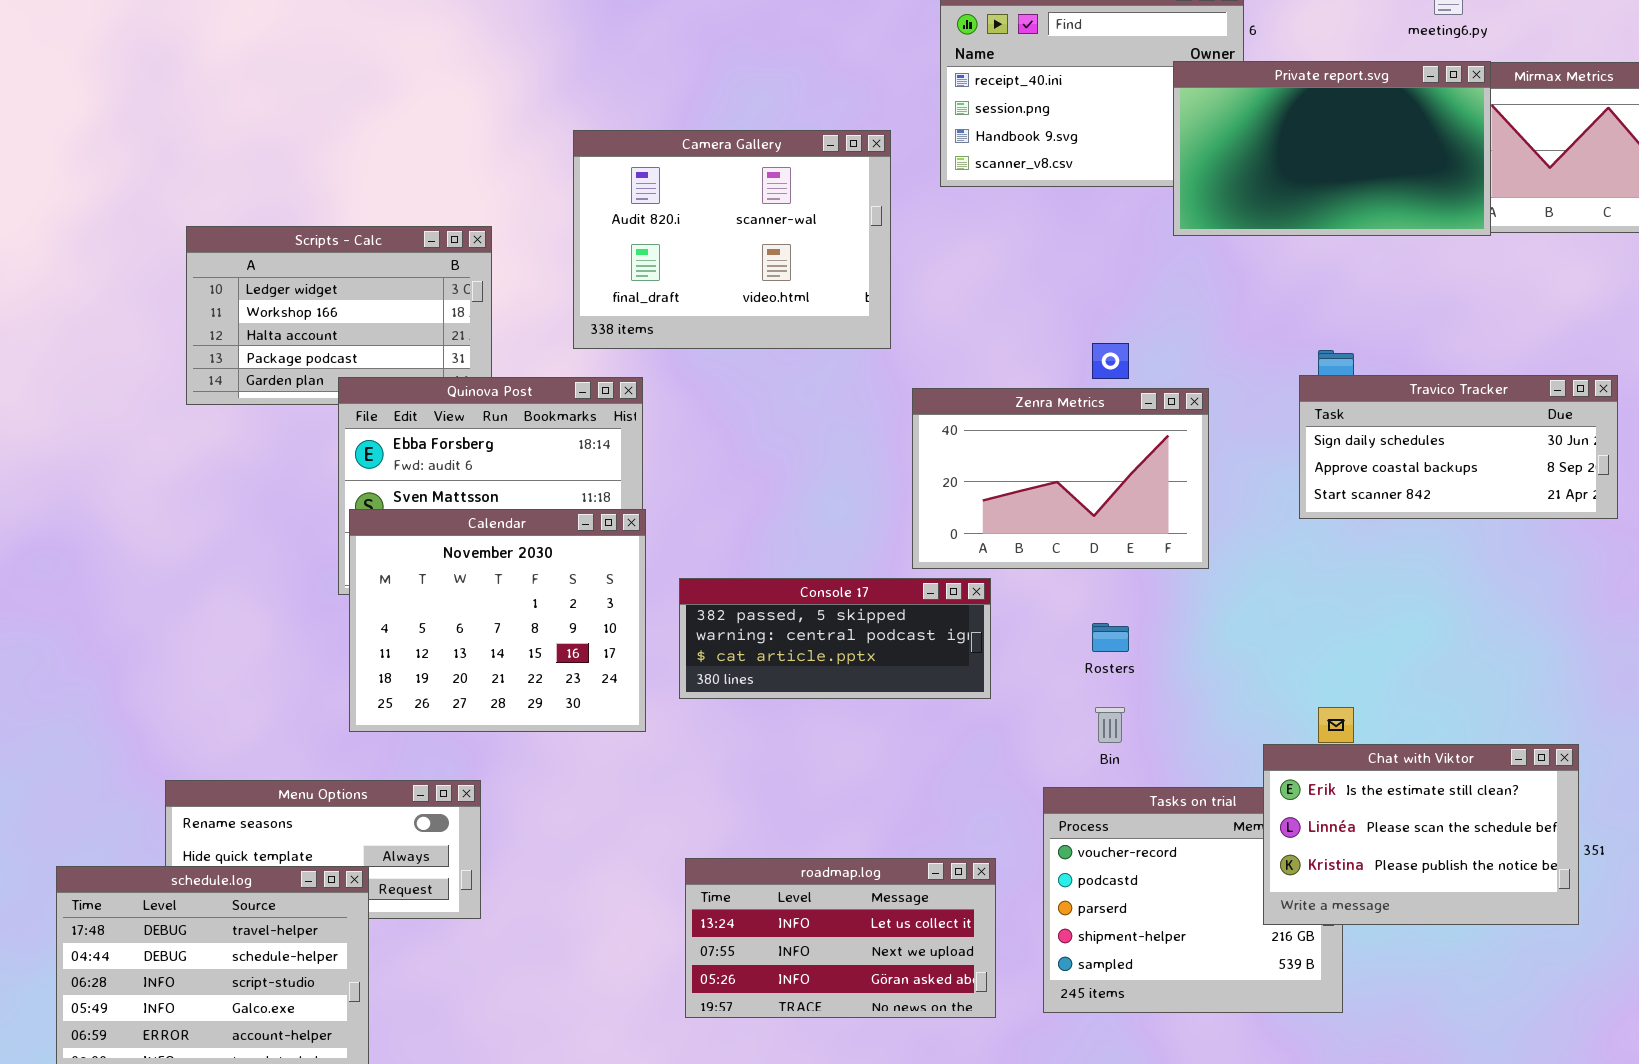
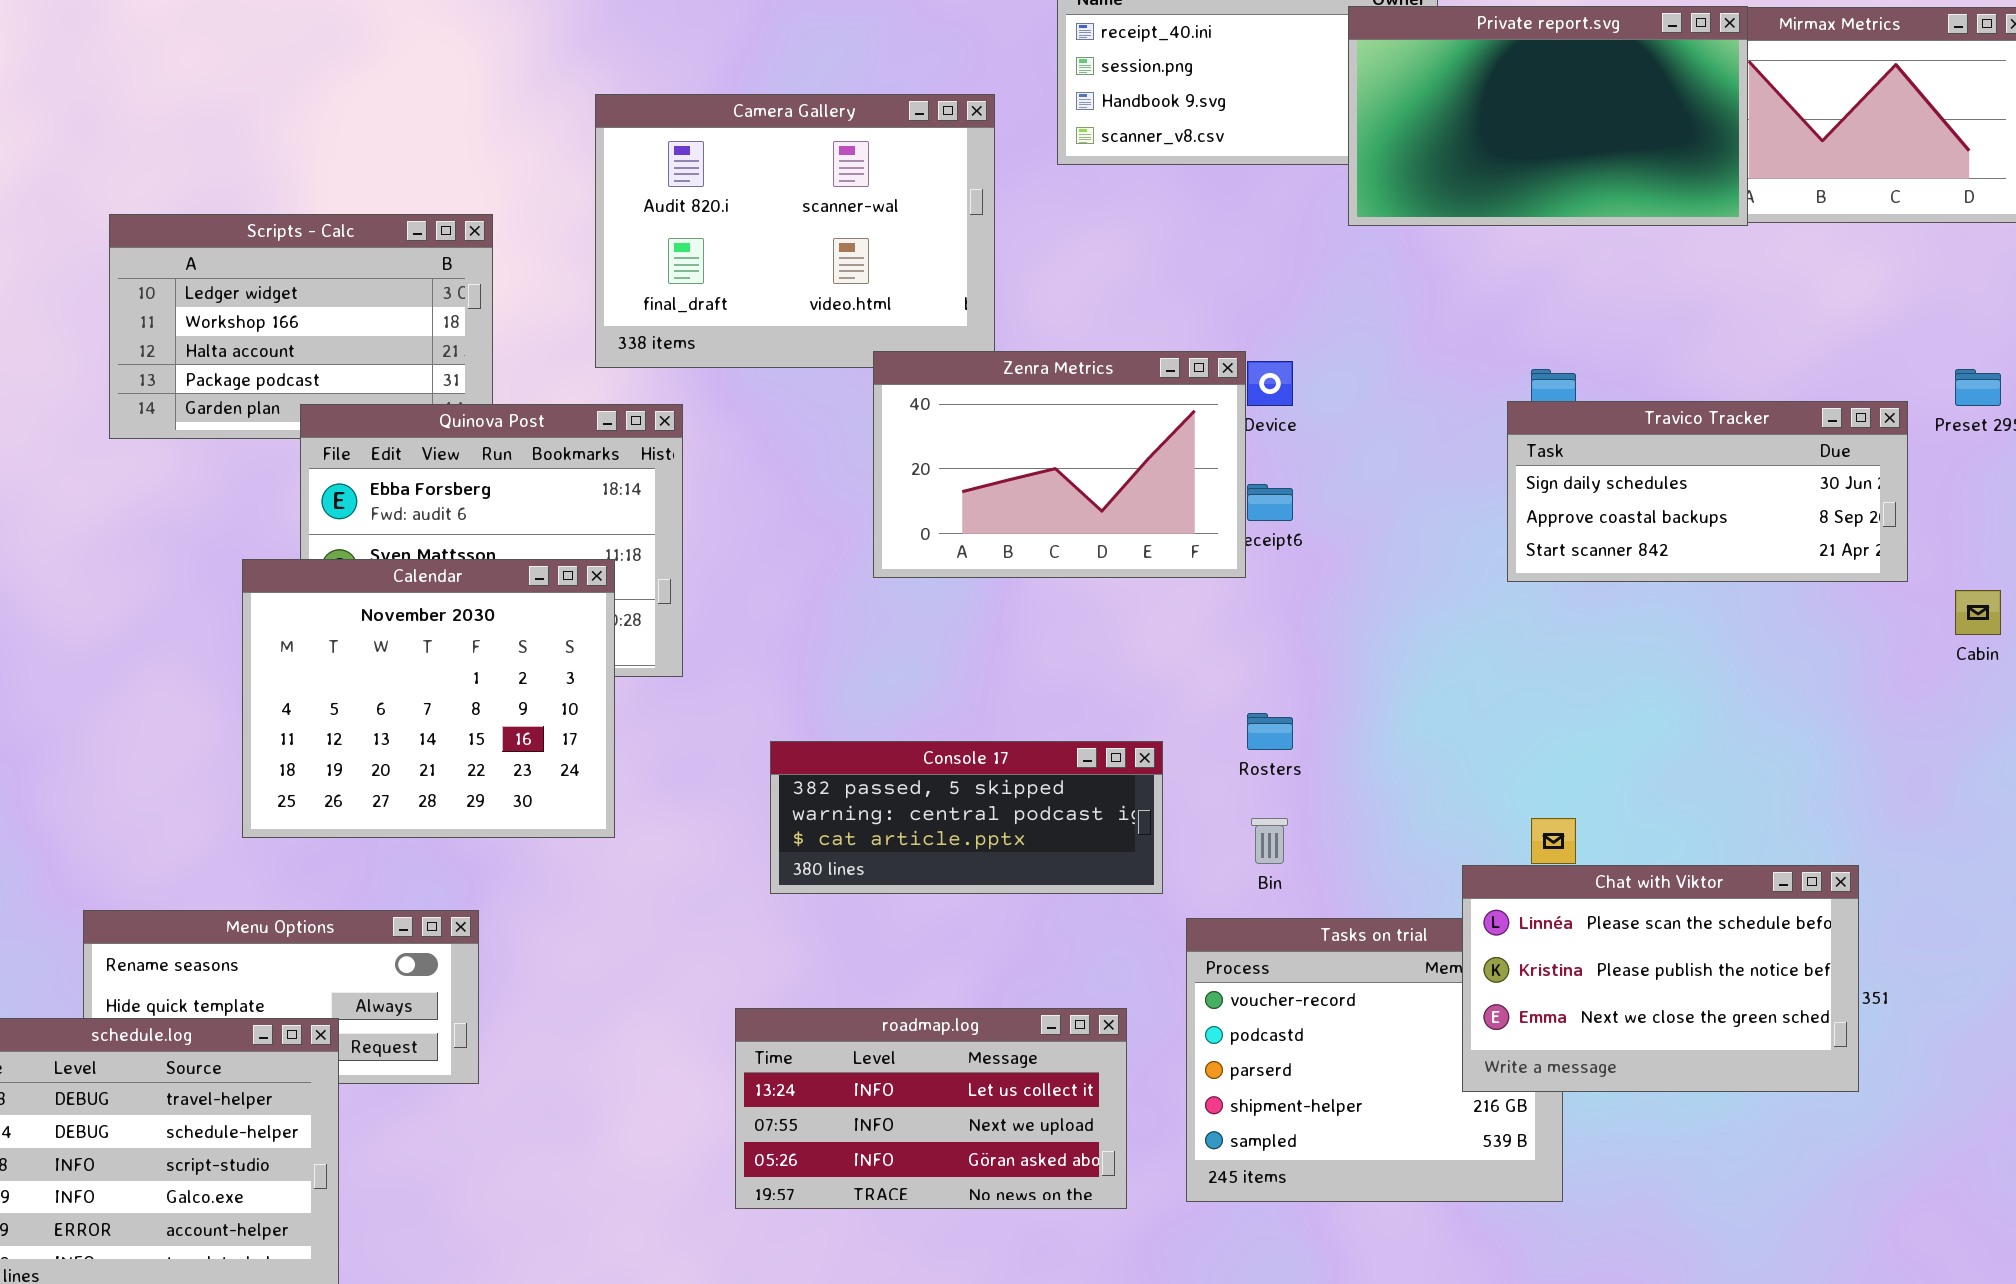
Zenra Metrics: [912,388,1209,569] -> [873,351,1246,578], moved
Calendar: [349,509,646,732] -> [242,559,615,838], moved
Console 17: [679,578,991,699] -> [770,741,1163,894], moved
Chat with Viktor: [1263,744,1579,925] -> [1462,865,1859,1092], scrolled down 1 row

